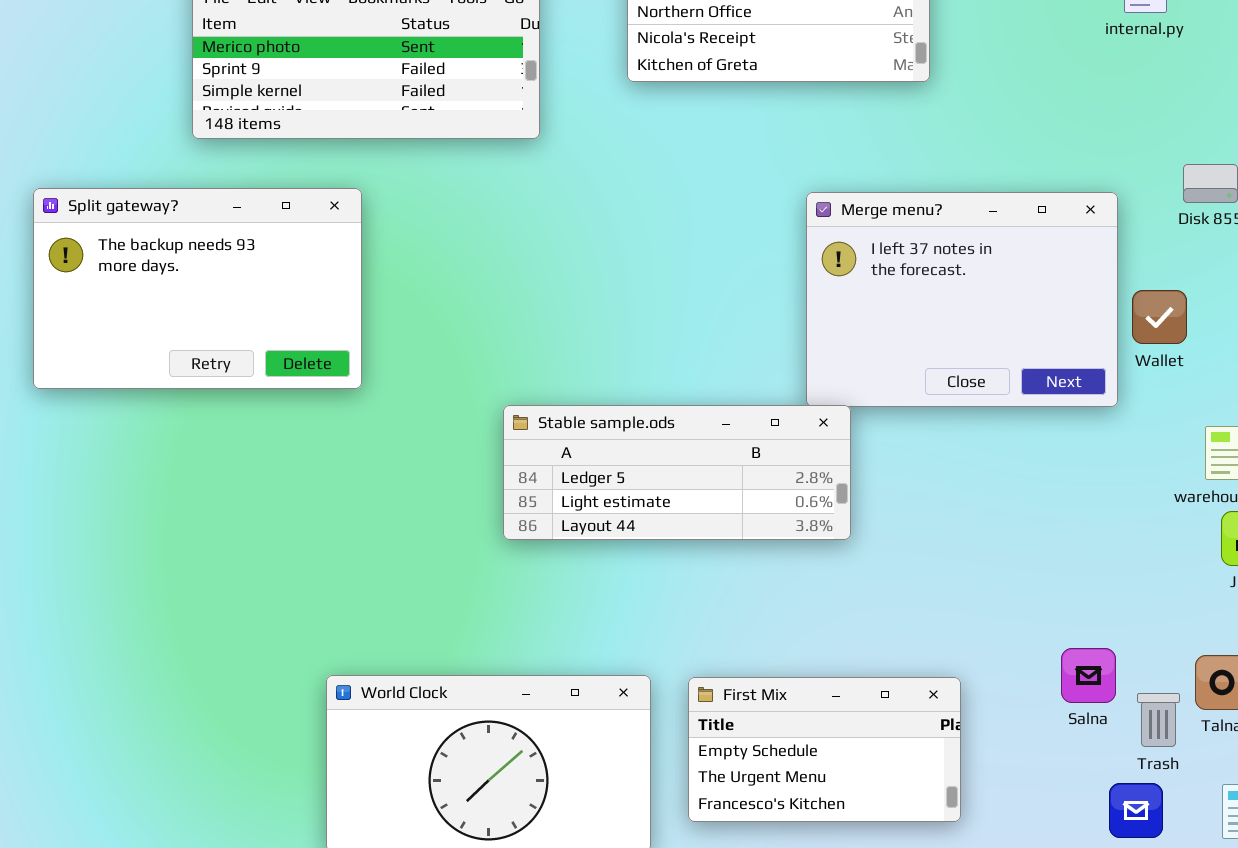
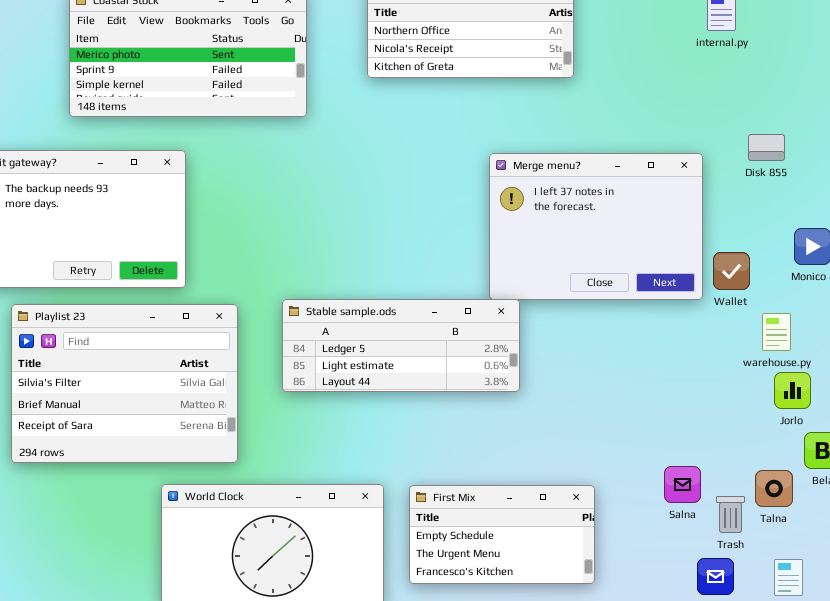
Wallet: [1132,290,1187,344] -> [713,252,750,290], moved
Playlist 23: none -> [11,304,238,463], opened

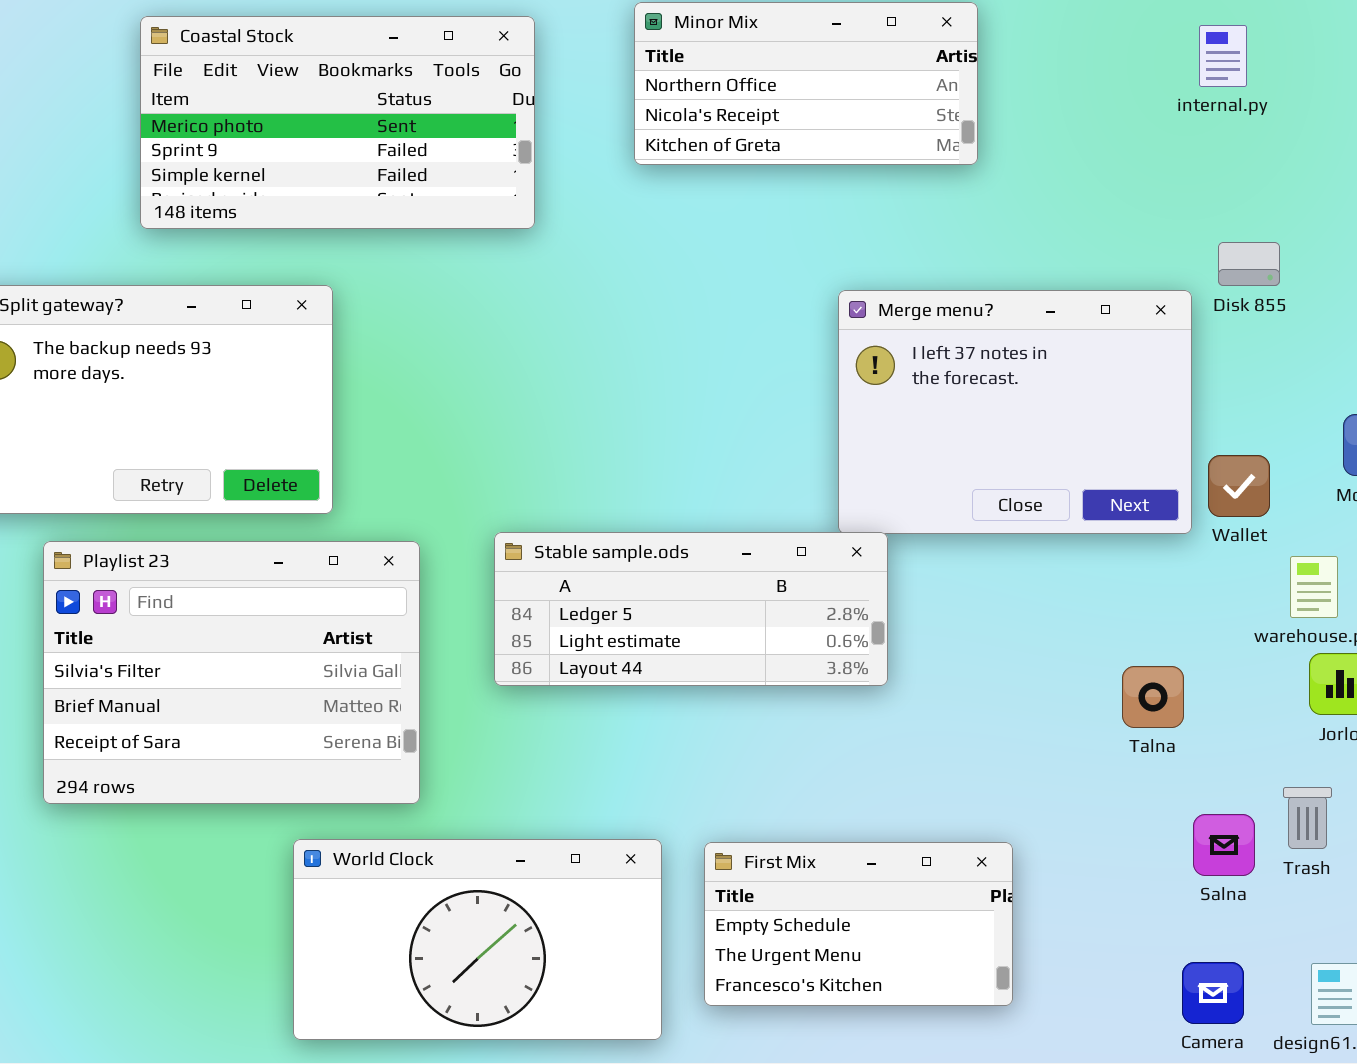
Disk 855: [748,134,785,161] -> [1218,242,1280,286], moved
Salna: [664,466,701,503] -> [1193,814,1255,876], moved
Talna: [755,470,793,507] -> [1122,666,1184,728], moved
Trash: [716,496,745,533] -> [1283,787,1332,849], moved

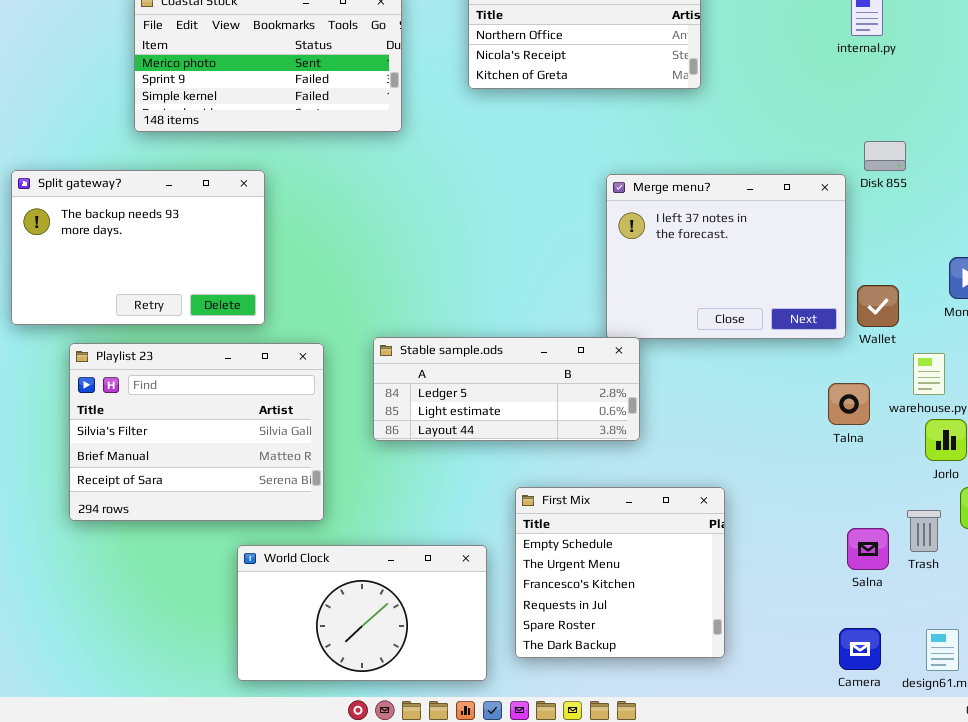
Talna: [1122,666,1184,728] -> [828,383,870,425], moved
First Mix: [704,842,1013,1006] -> [515,487,725,658], resized

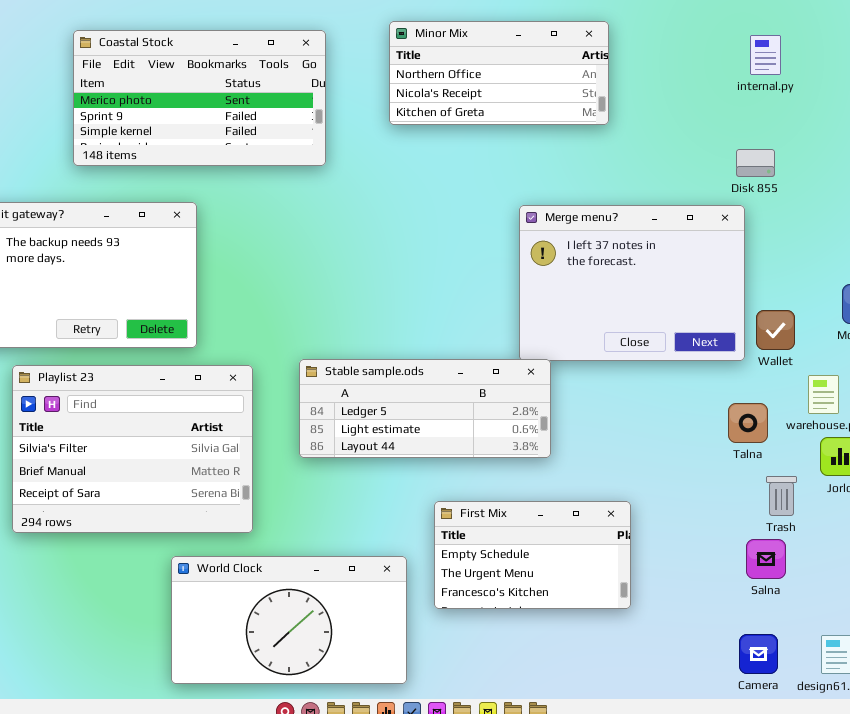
Disk 855: [864,141,906,171] -> [736,149,775,177], moved
First Mix: [515,487,725,658] -> [434,501,631,609], resized
Trash: [907,510,941,552] -> [766,476,797,516], moved

